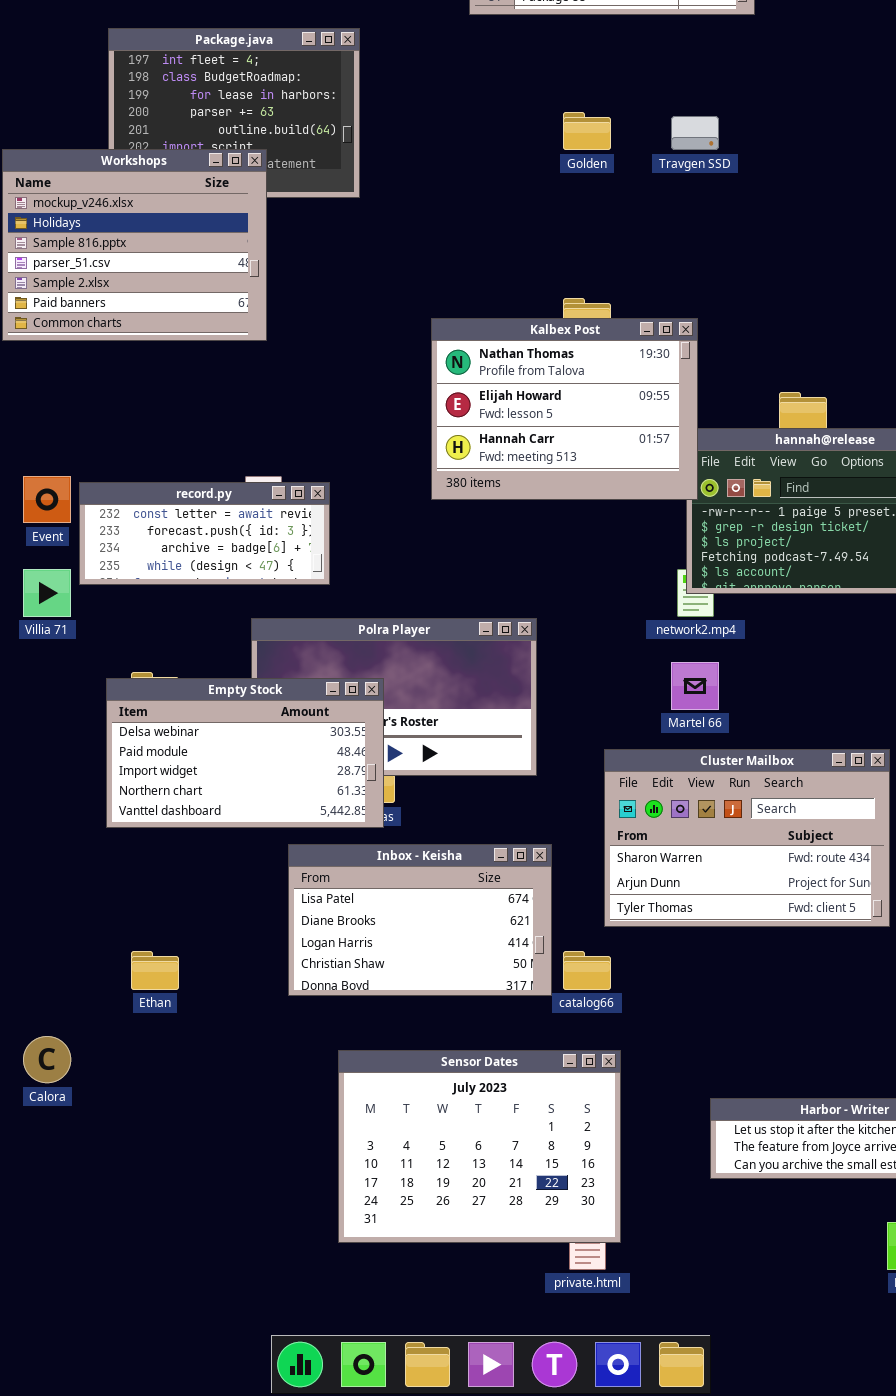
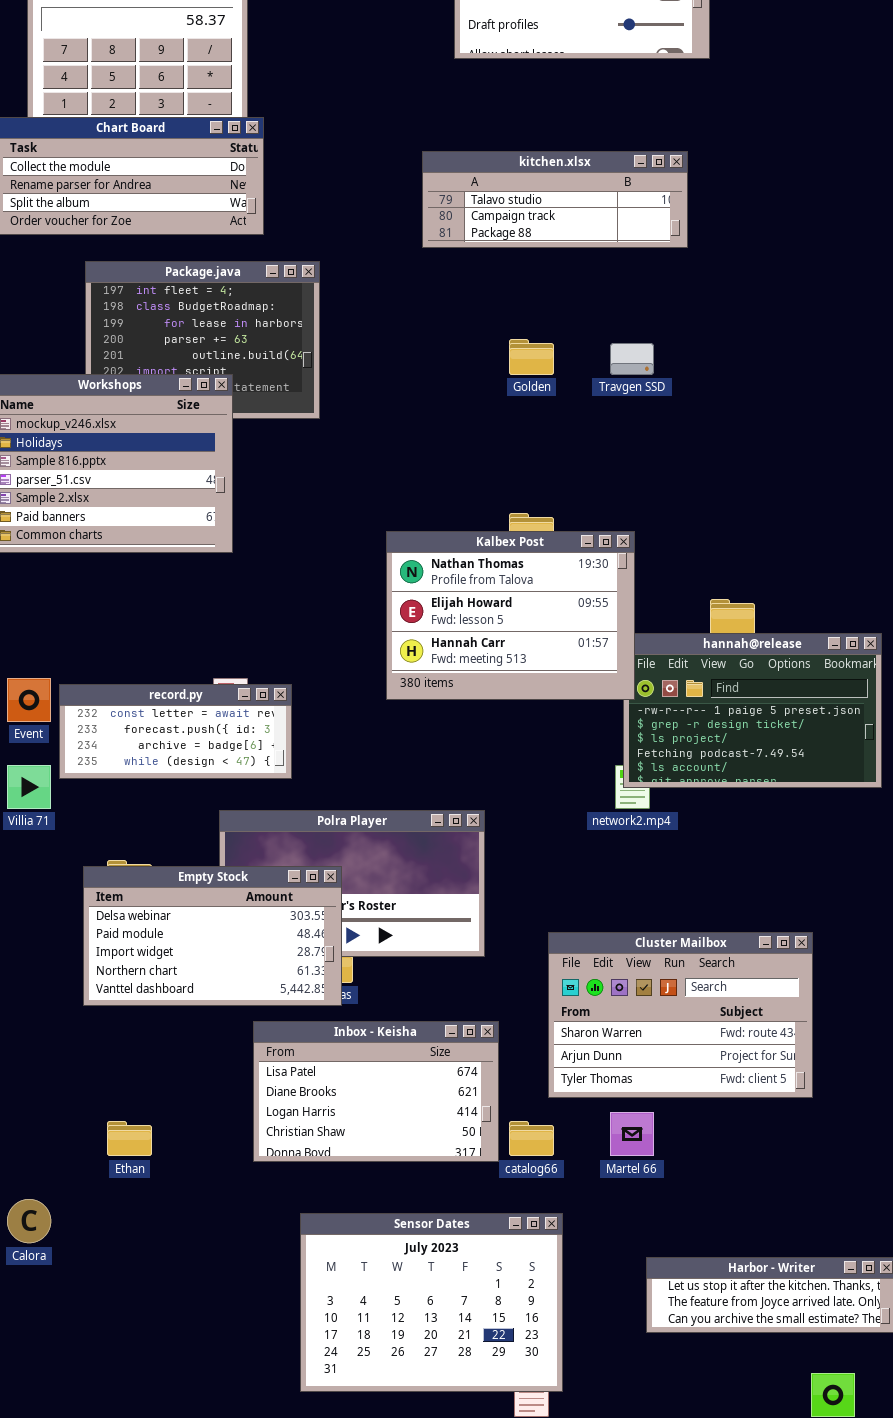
Martel 66: [671,662,719,710] -> [610,1112,654,1156], moved

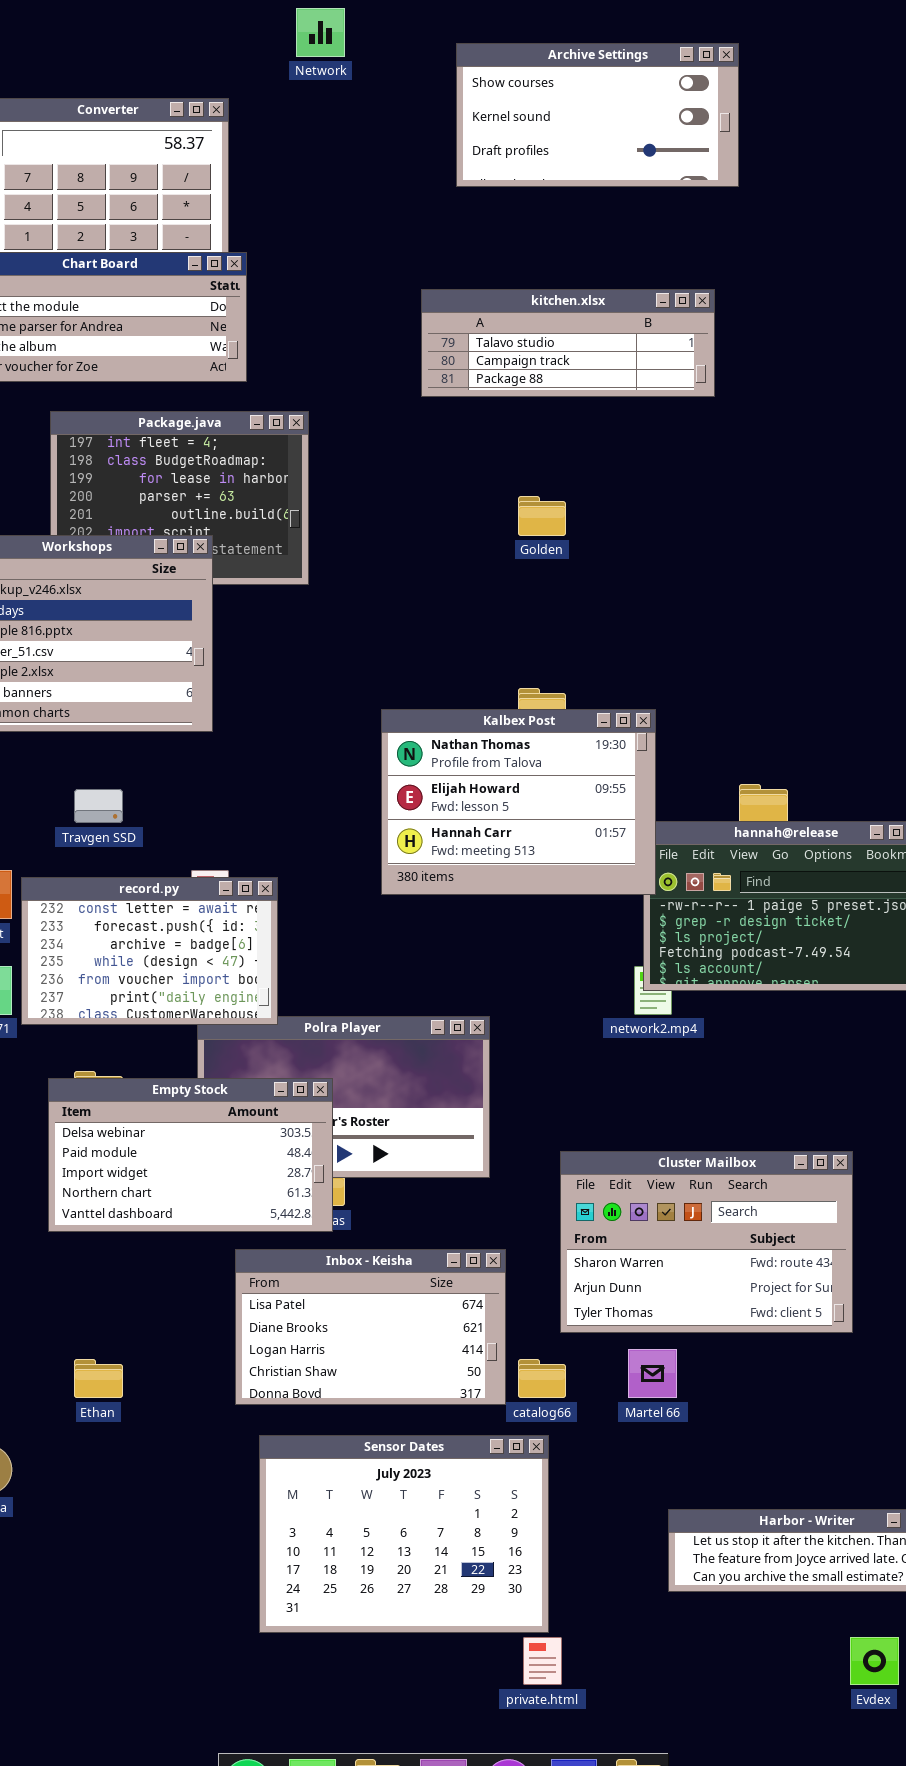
Travgen SSD: [610,343,654,375] -> [74,789,123,823], moved
record.py: [59,684,292,779] -> [21,877,278,1025], resized
Sensor Dates: [300,1213,563,1392] -> [259,1435,549,1633], moved

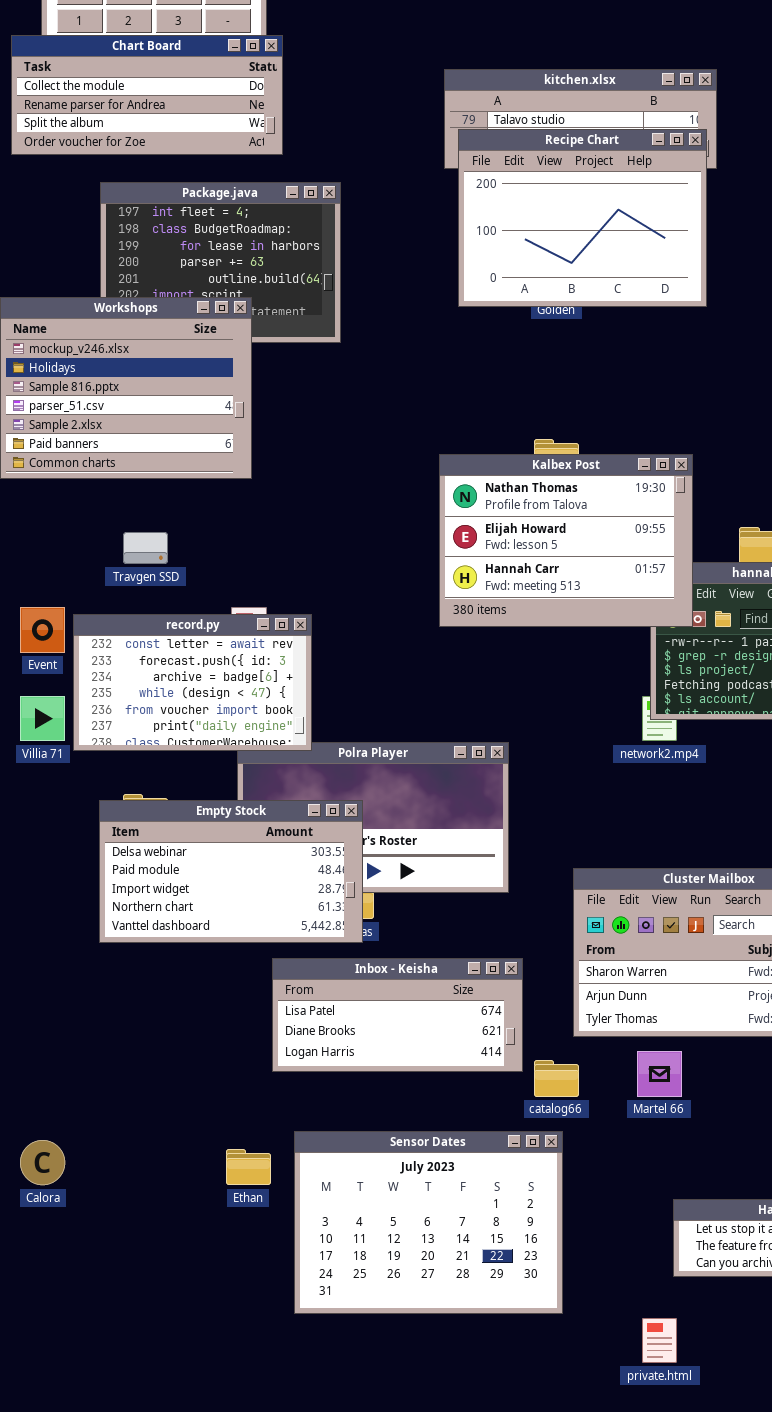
Recipe Chart: none -> [458,129,707,307], opened
Kalbex Post: [381,709,656,895] -> [439,454,693,627], moved
Inbox - Keisha: [235,1249,506,1405] -> [272,958,523,1072], resized
Ethan: [74,1359,123,1398] -> [226,1149,271,1185], moved
private.html: [523,1637,562,1685] -> [642,1318,677,1363], moved

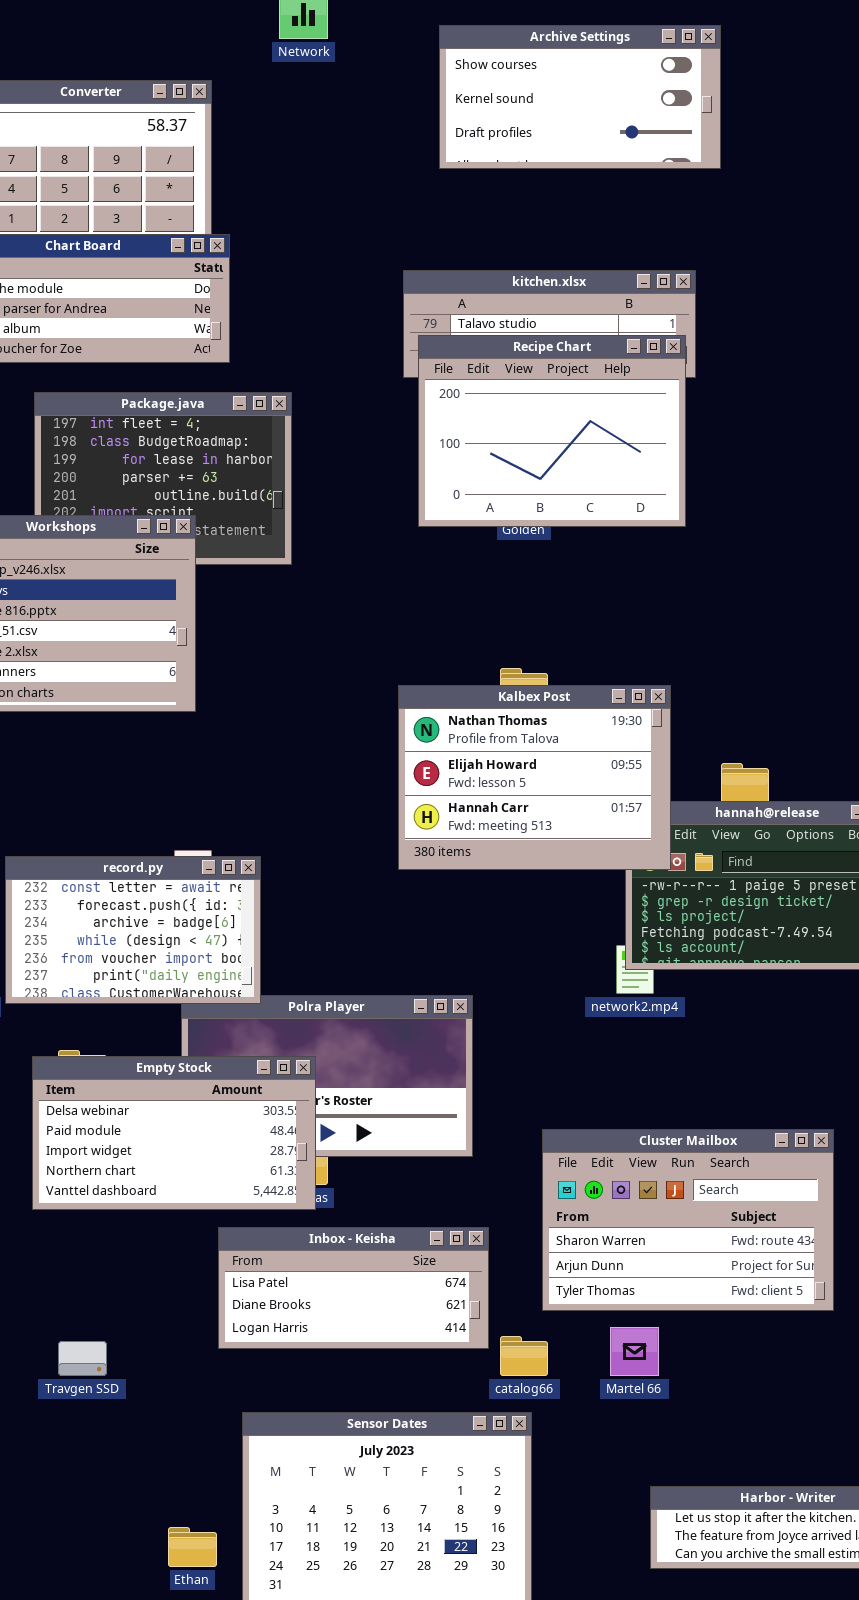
Travgen SSD: [123,532,168,564] -> [58,1341,107,1376], moved
Ethan: [226,1149,271,1185] -> [168,1527,217,1567], moved

